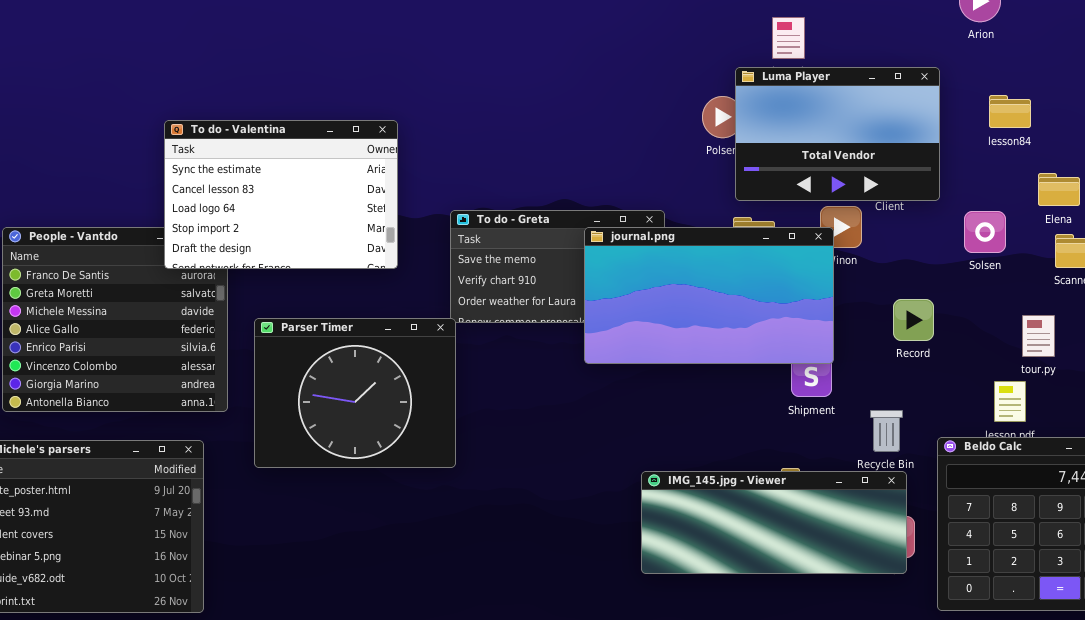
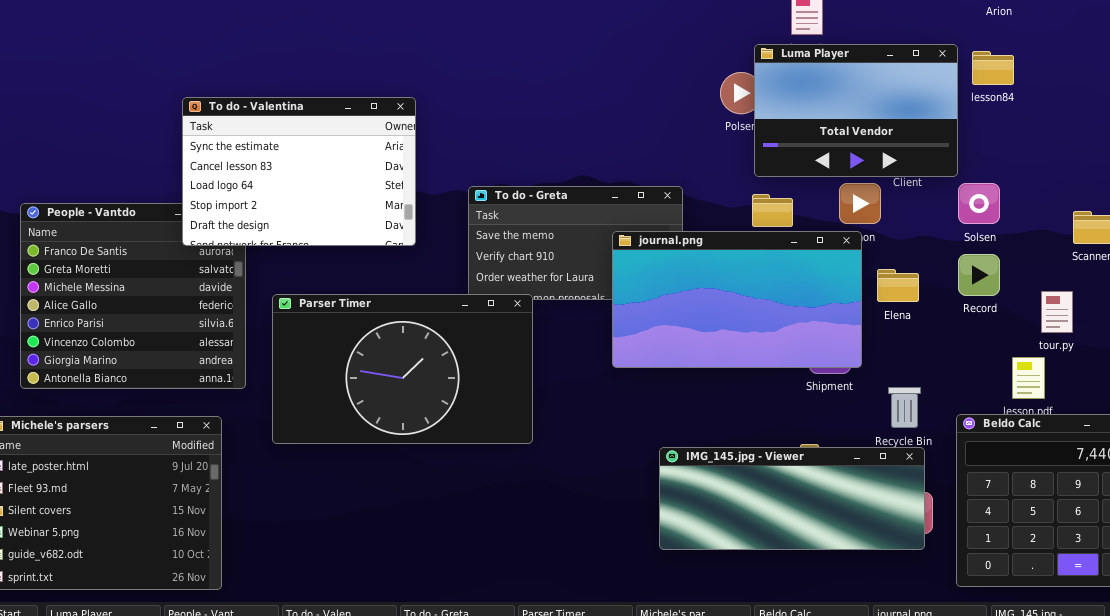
lesson84: [989,95,1031,128] -> [972,51,1014,85], moved
Elena: [1038,173,1080,206] -> [877,269,919,302], moved
Solsen: [964,211,1006,253] -> [958,183,1000,224], moved
journal.png: [584,227,834,364] -> [612,231,862,368], moved
Record: [893,299,934,341] -> [958,254,1000,296], moved
Parser Timer: [254,318,456,468] -> [272,294,533,444], resized

